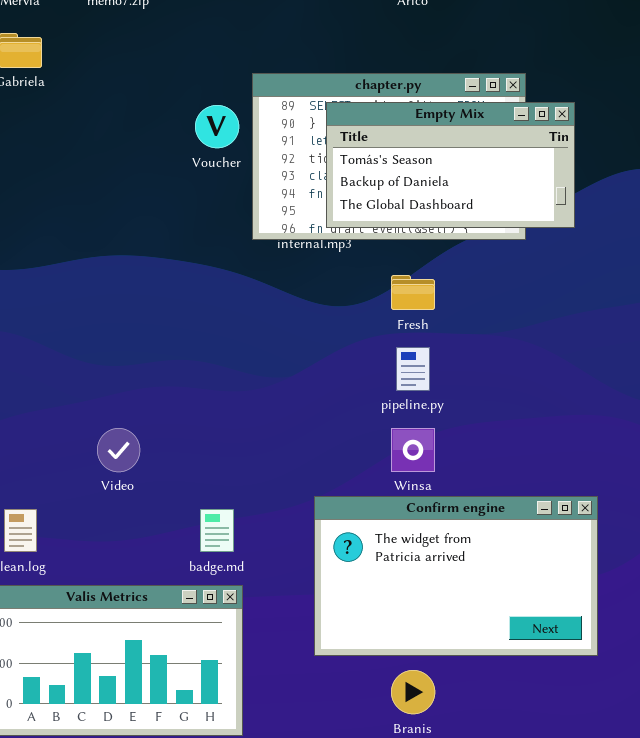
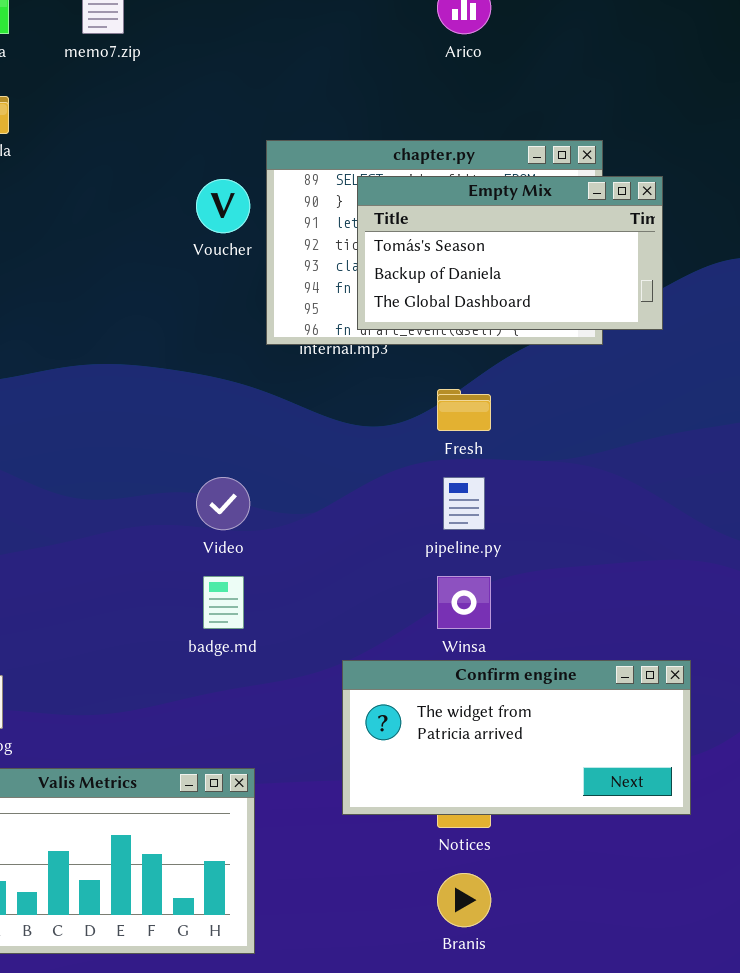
Video: [97,428,140,472] -> [196,477,250,530], moved
Confirm engine: [314,496,598,656] -> [342,660,691,815], resized
badge.md: [200,509,234,552] -> [203,576,244,629], moved

